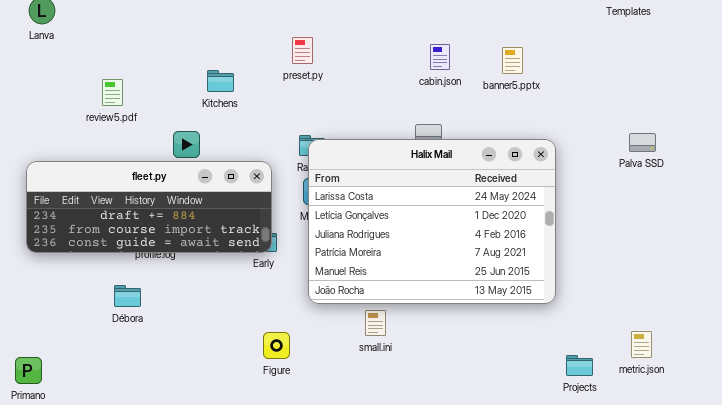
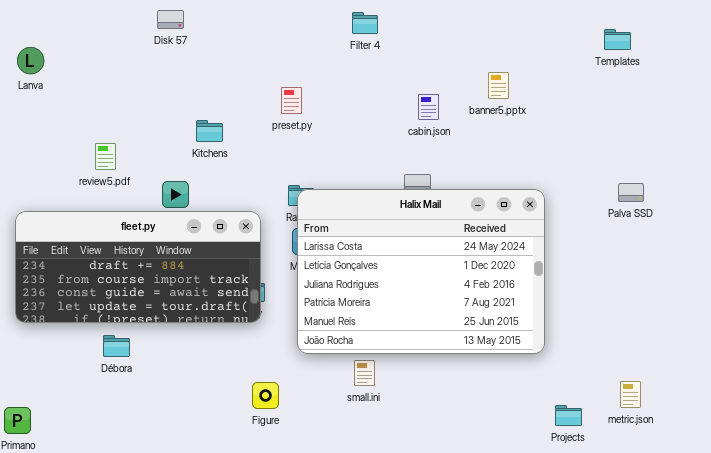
banner5.pptx: [502,47,523,74] -> [488,72,509,99], moved
review5.pdf: [102,79,123,106] -> [95,143,116,170], moved
fleet.py: [26,161,272,253] -> [15,211,261,323], resized

